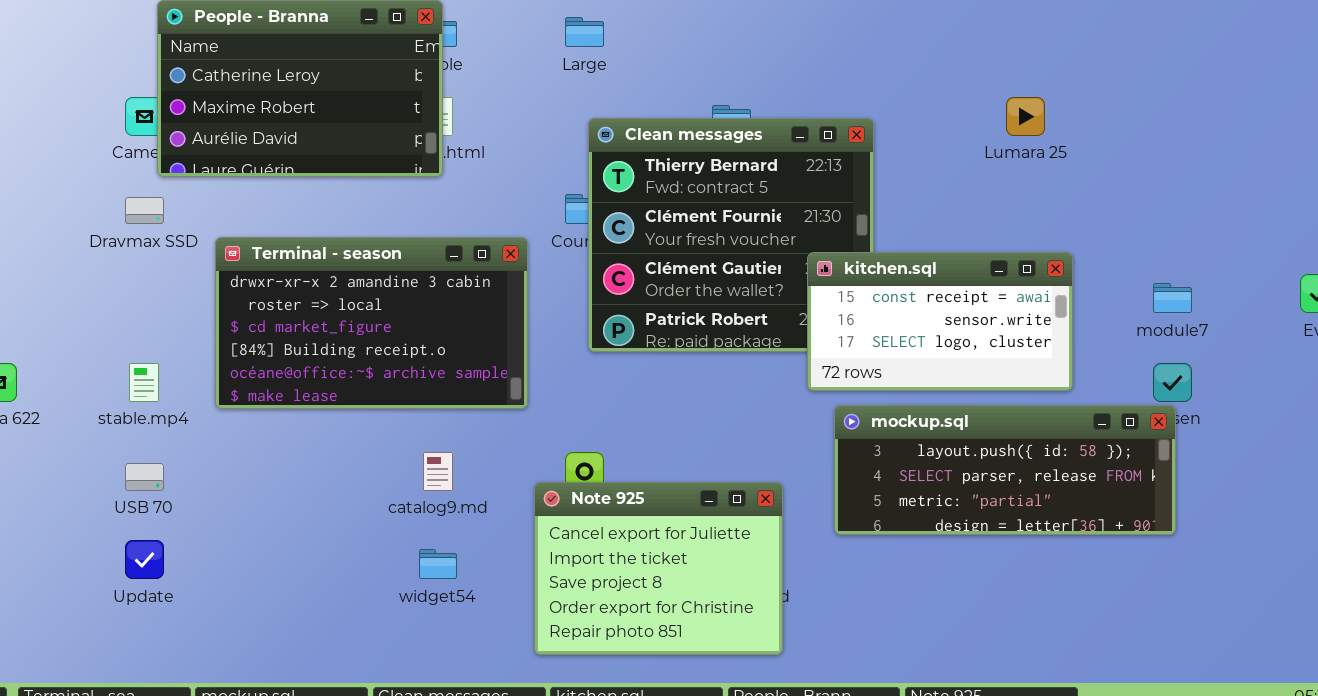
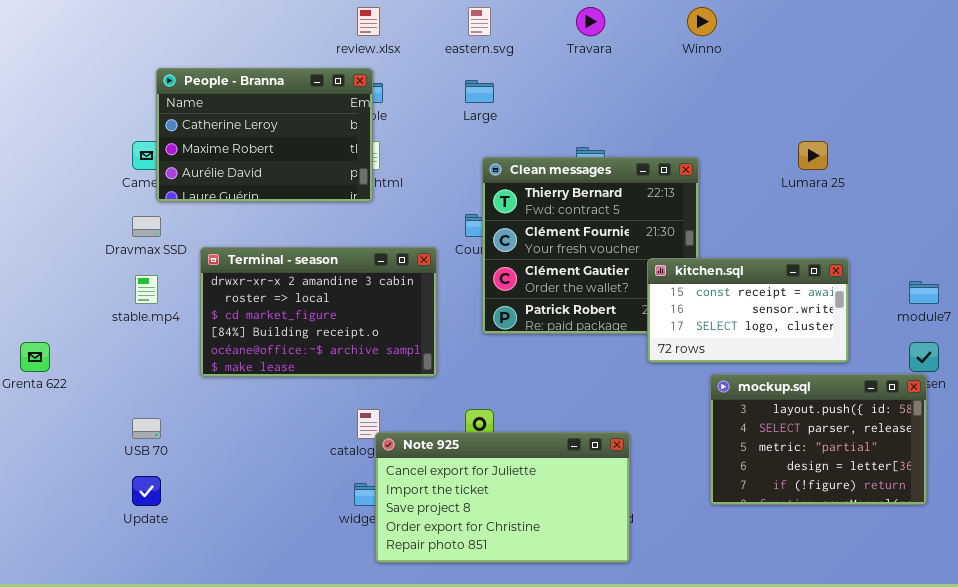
stable.mp4: [129,363,159,402] -> [135,275,158,304], moved
mockup.sql: [834,405,1176,535] -> [710,374,927,505], resized
Note 925: [534,482,783,655] -> [375,432,630,563], resized

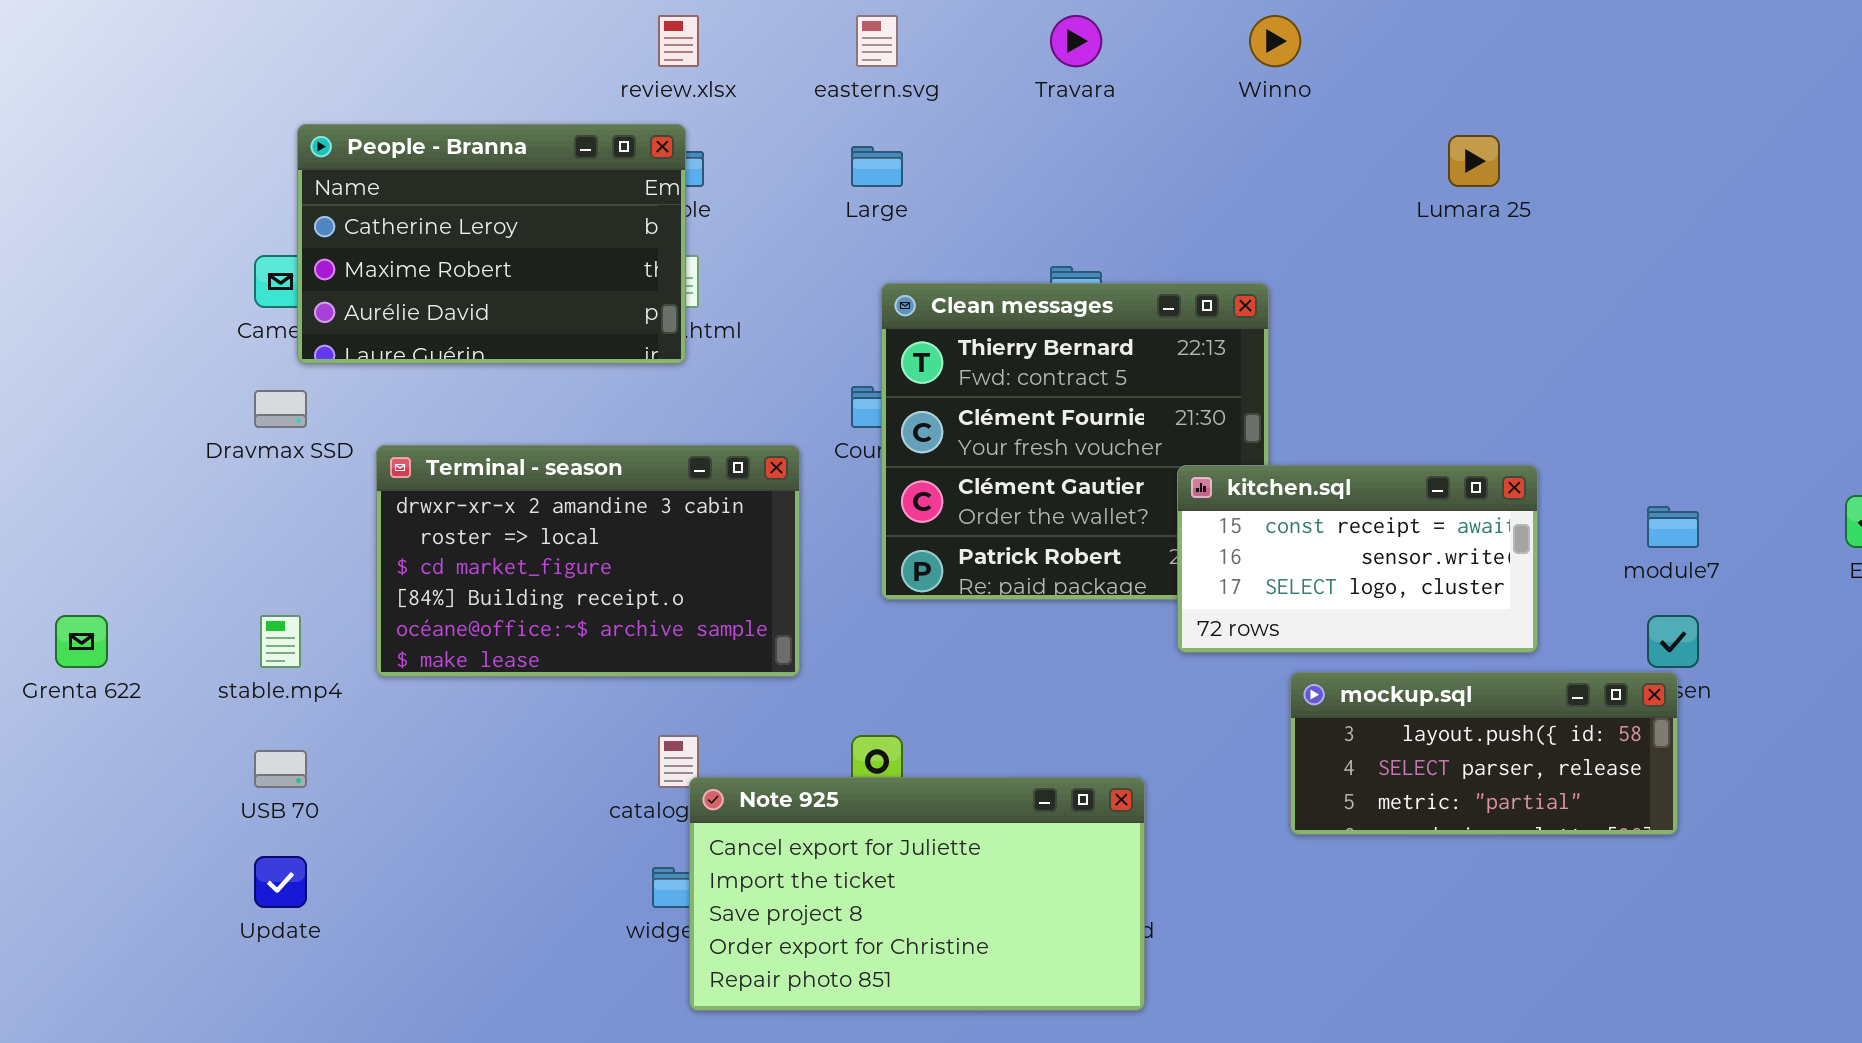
Lumara 25: [798,141,828,170] -> [1448,135,1500,187], moved
stable.mp4: [135,275,158,304] -> [260,615,301,668], moved
mockup.sql: [710,374,927,505] -> [1290,672,1678,835], resized

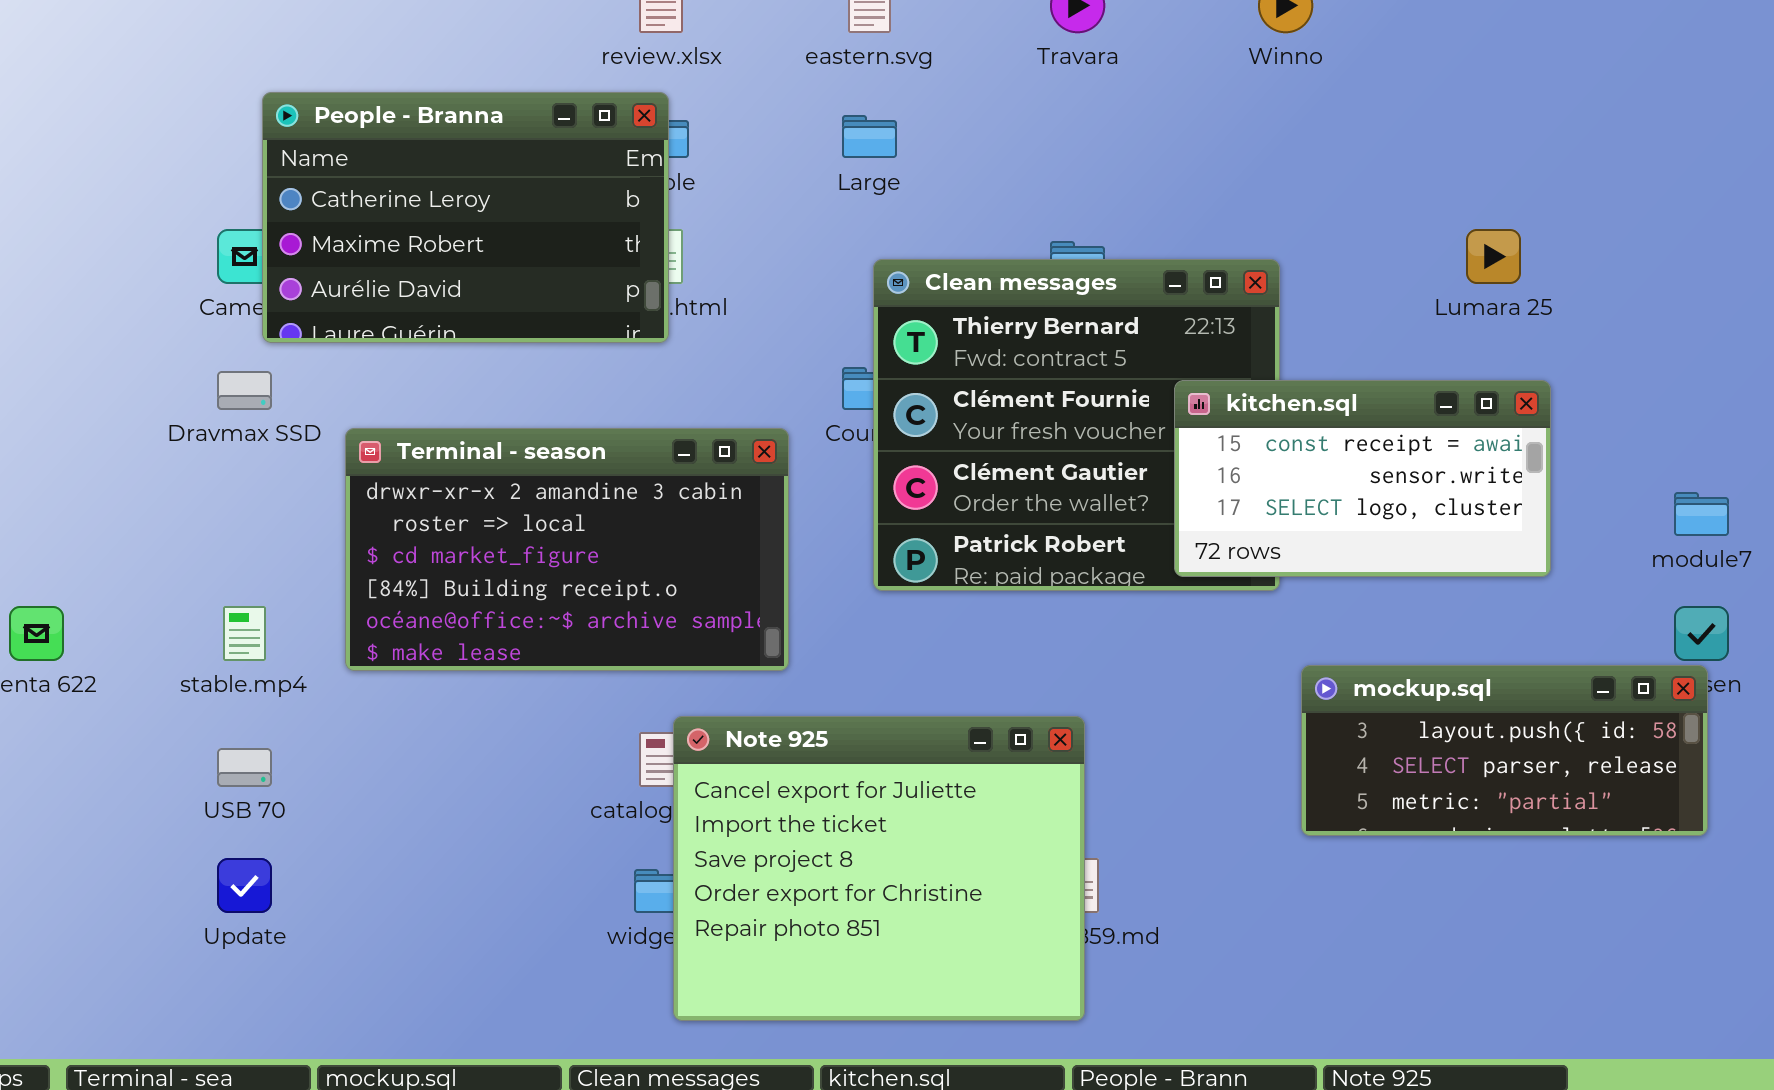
Lumara 25: [1448,135,1500,187] -> [1466,229,1521,284], moved
kitchen.sql: [1177,465,1538,653] -> [1174,380,1551,577], moved
Note 925: [689,777,1145,1011] -> [673,716,1085,1021], resized

